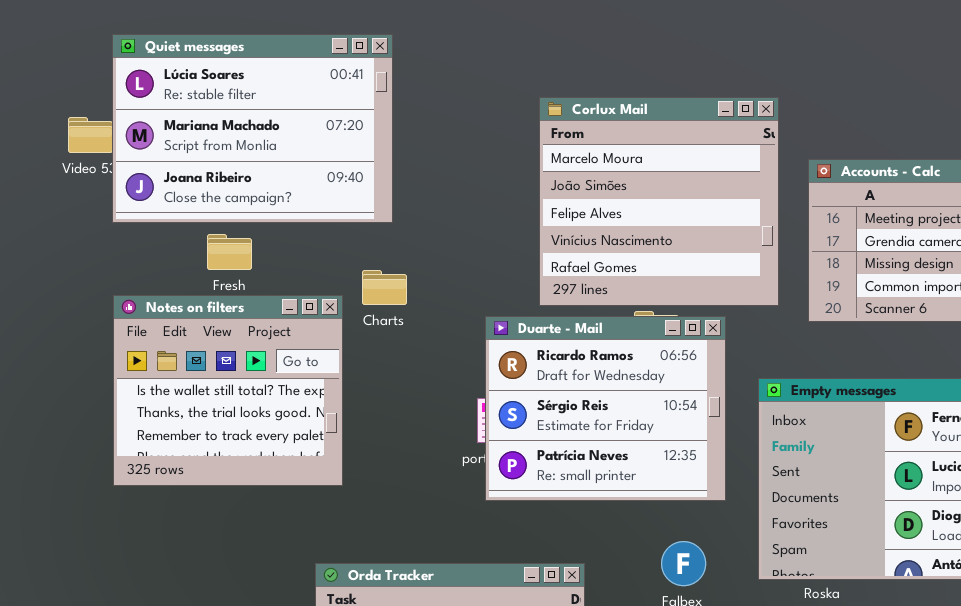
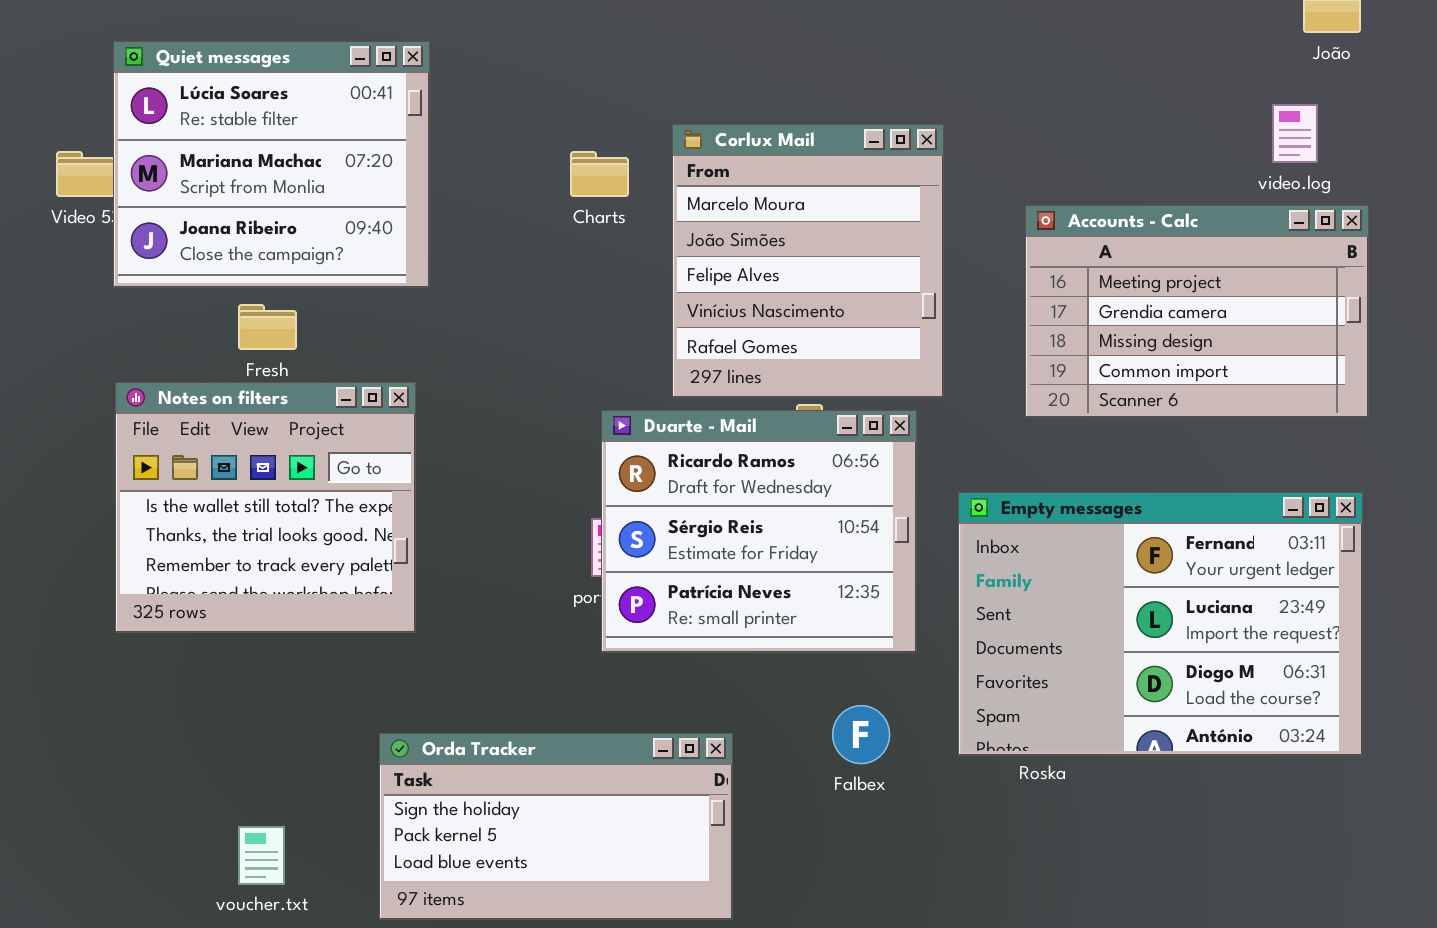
Quiet messages: [112,34,393,223] -> [113,41,430,288], resized
Corlux Mail: [539,97,779,306] -> [672,124,944,398], resized
Charts: [362,270,407,305] -> [570,151,629,197], moved

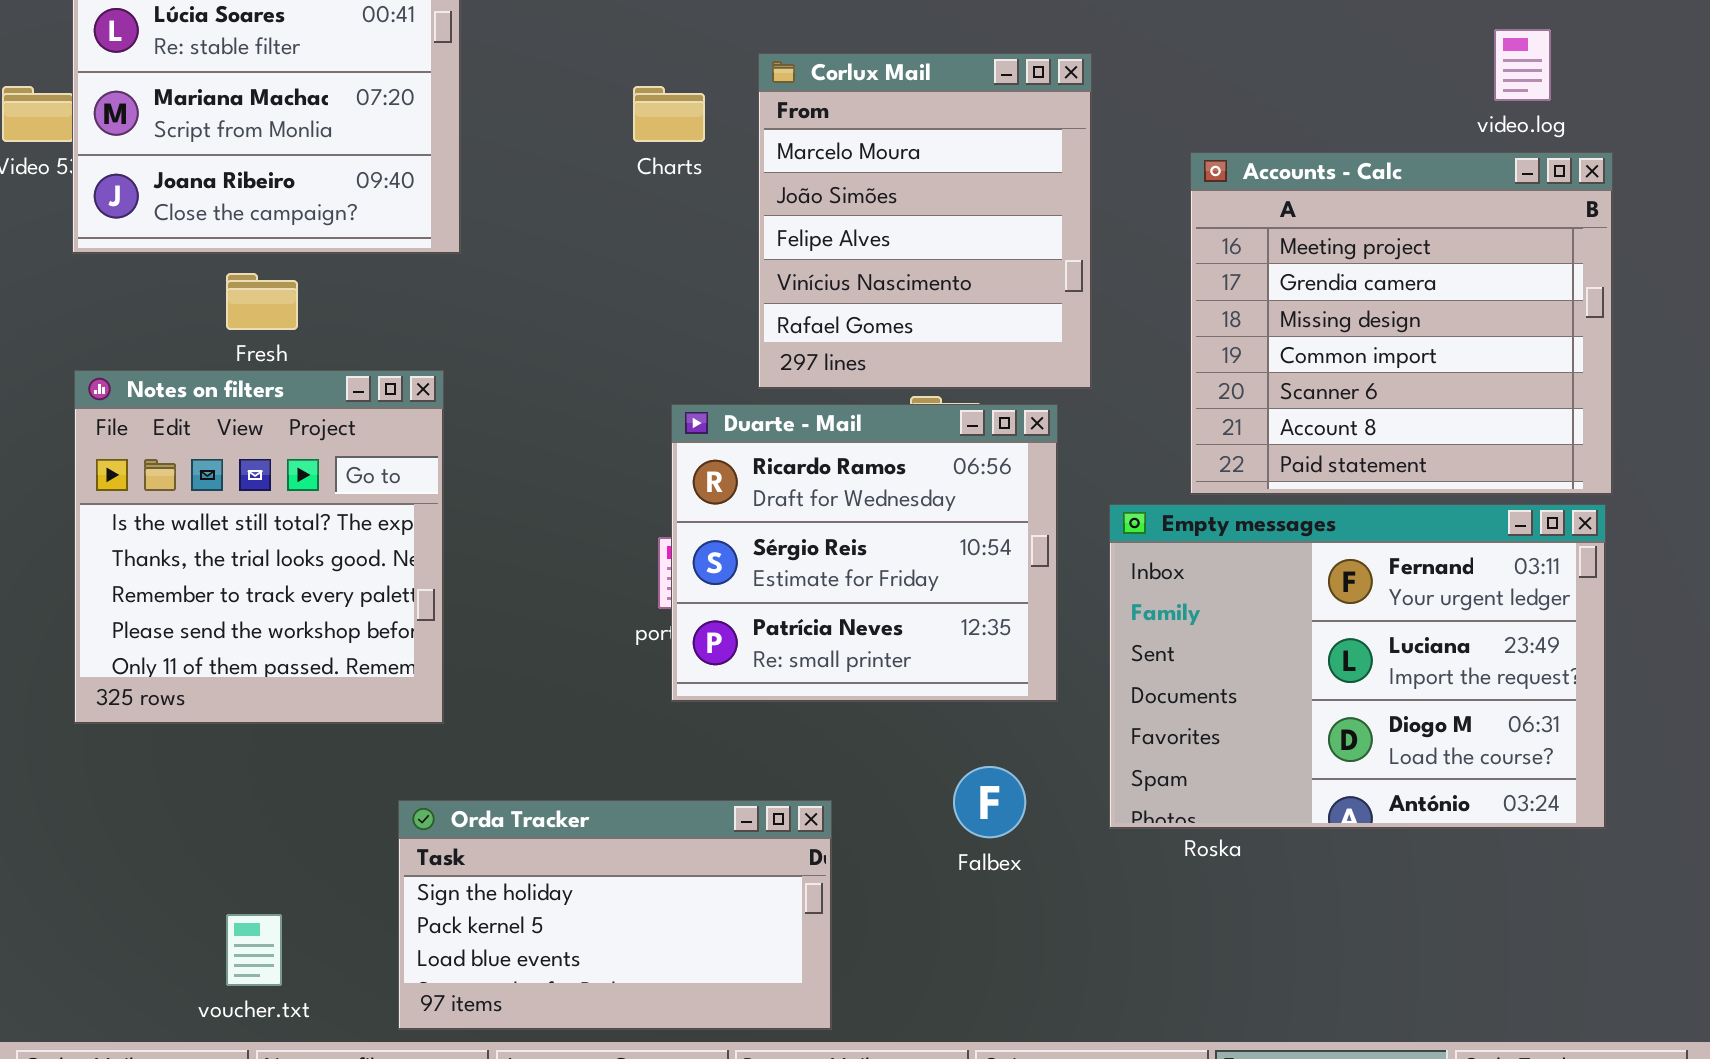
Accounts - Calc: [1025,205,1369,418] -> [1190,152,1613,495], resized
Notes on filters: [115,382,416,633] -> [74,370,444,724], resized

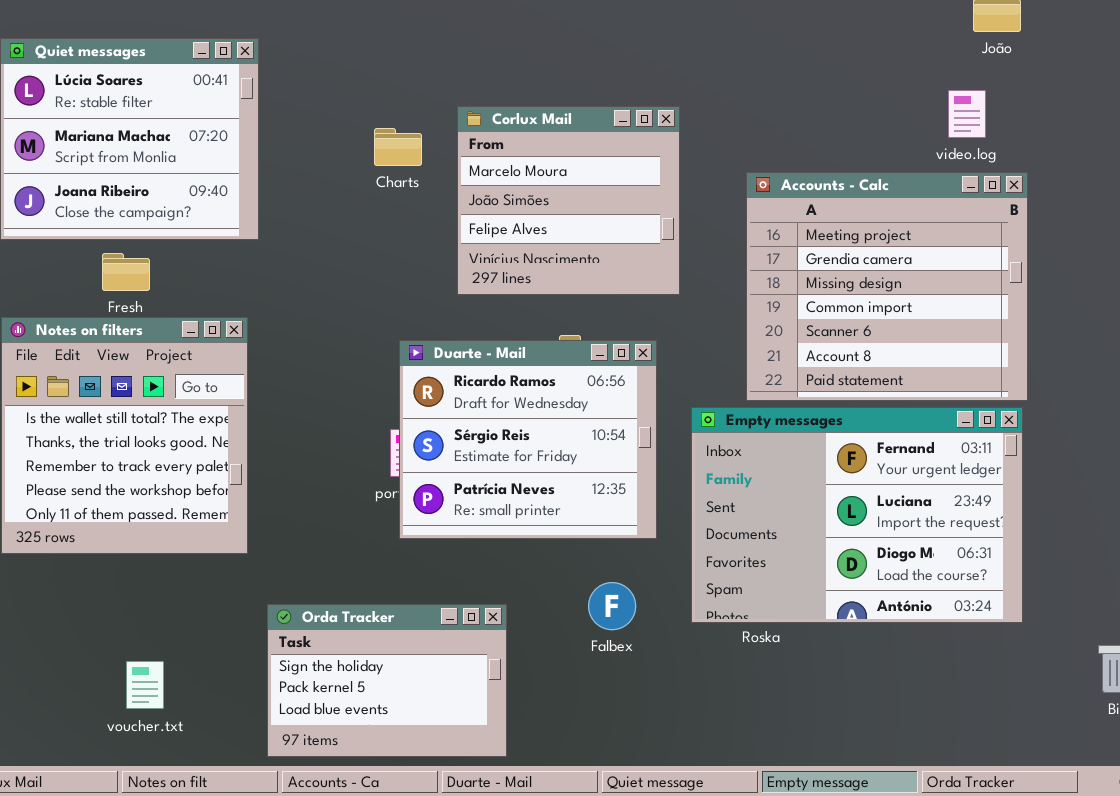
Corlux Mail: [758,53,1092,389] -> [457,106,680,295], resized
Orda Tracker: [398,800,832,1030] -> [267,604,507,757], resized
voucher.txt: [226,914,282,986] -> [126,661,164,709], moved

